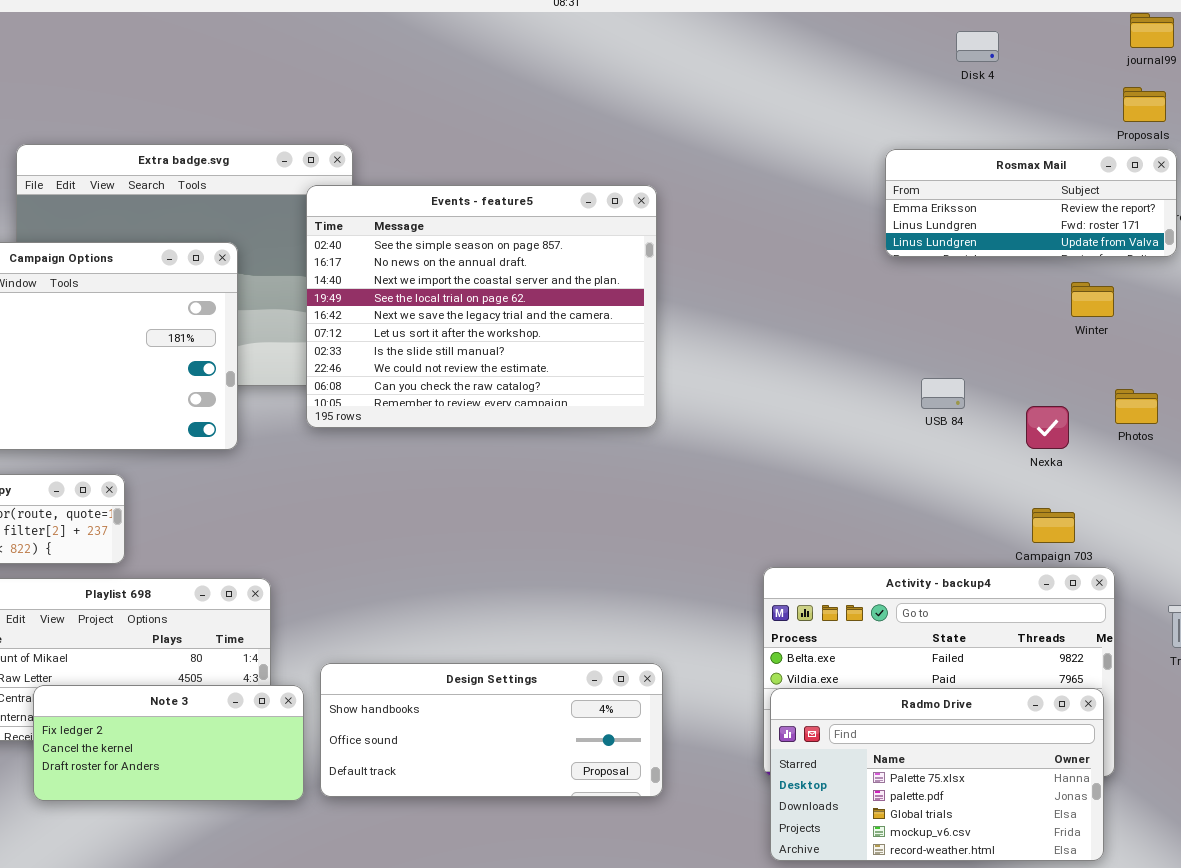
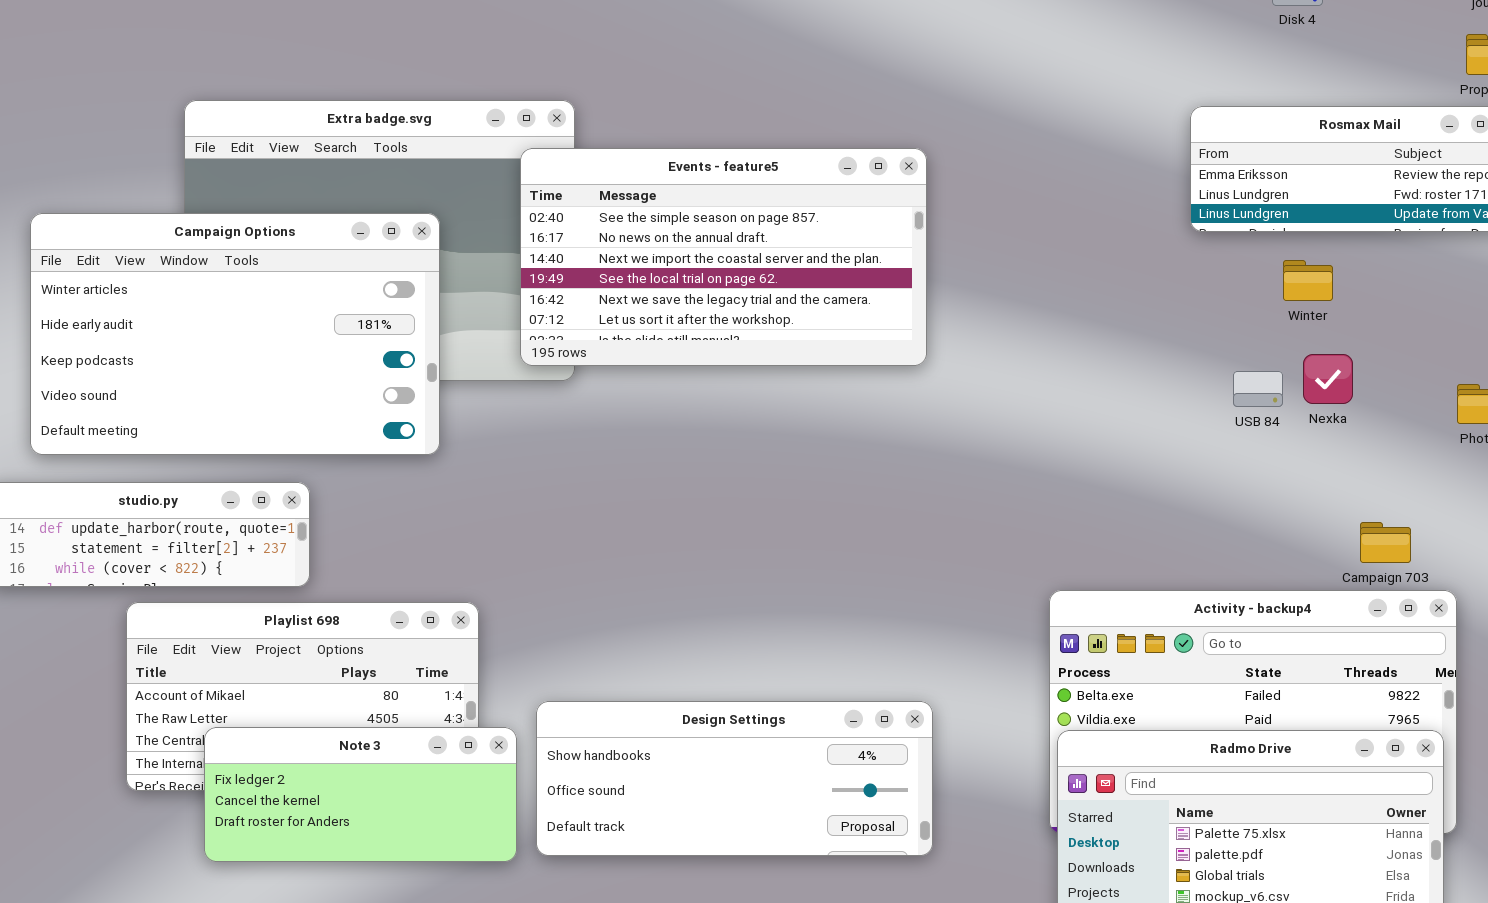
Events - feature5: [306,185,657,428] -> [520,148,927,366], resized
Winter: [1071,282,1114,317] -> [1283,260,1333,301], moved
Nexka: [1026,406,1069,449] -> [1303,354,1353,404], moved

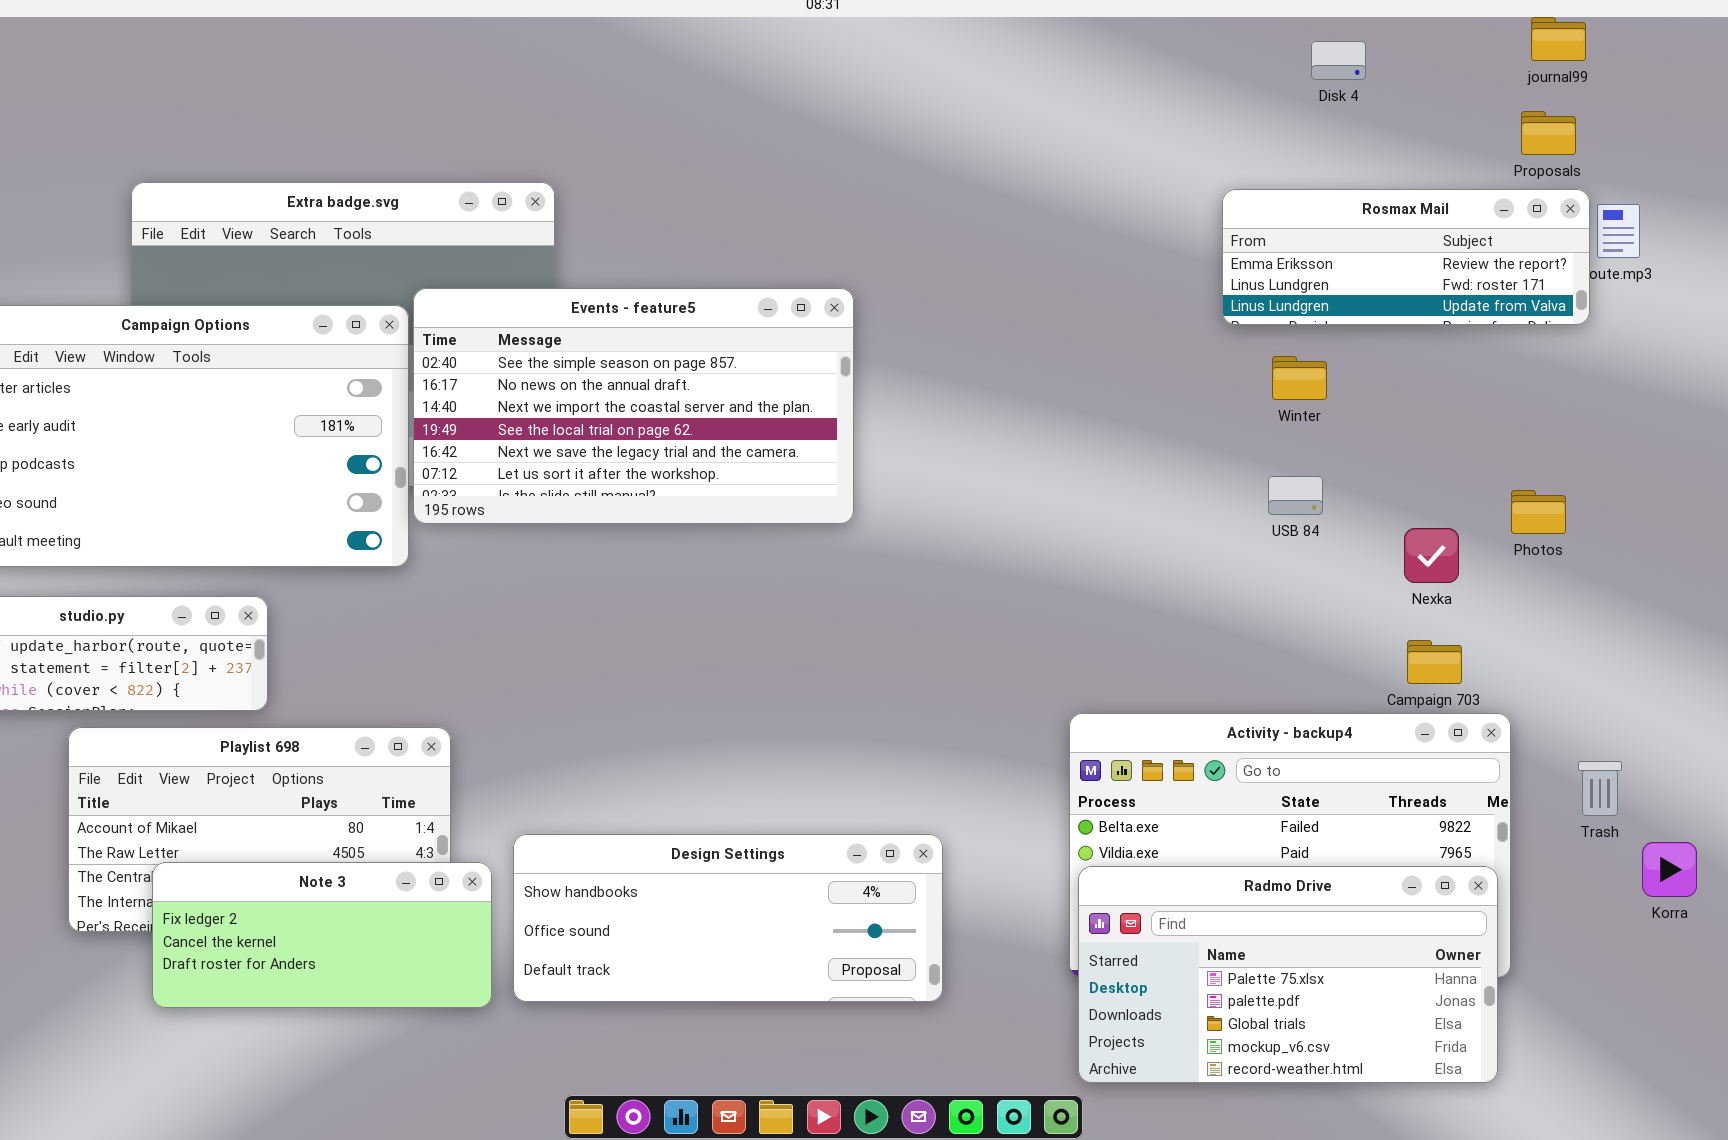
Events - feature5: [520,148,927,366] -> [413,288,854,524], moved
Winter: [1283,260,1333,301] -> [1272,356,1327,400], moved
Nexka: [1303,354,1353,404] -> [1404,528,1459,583], moved

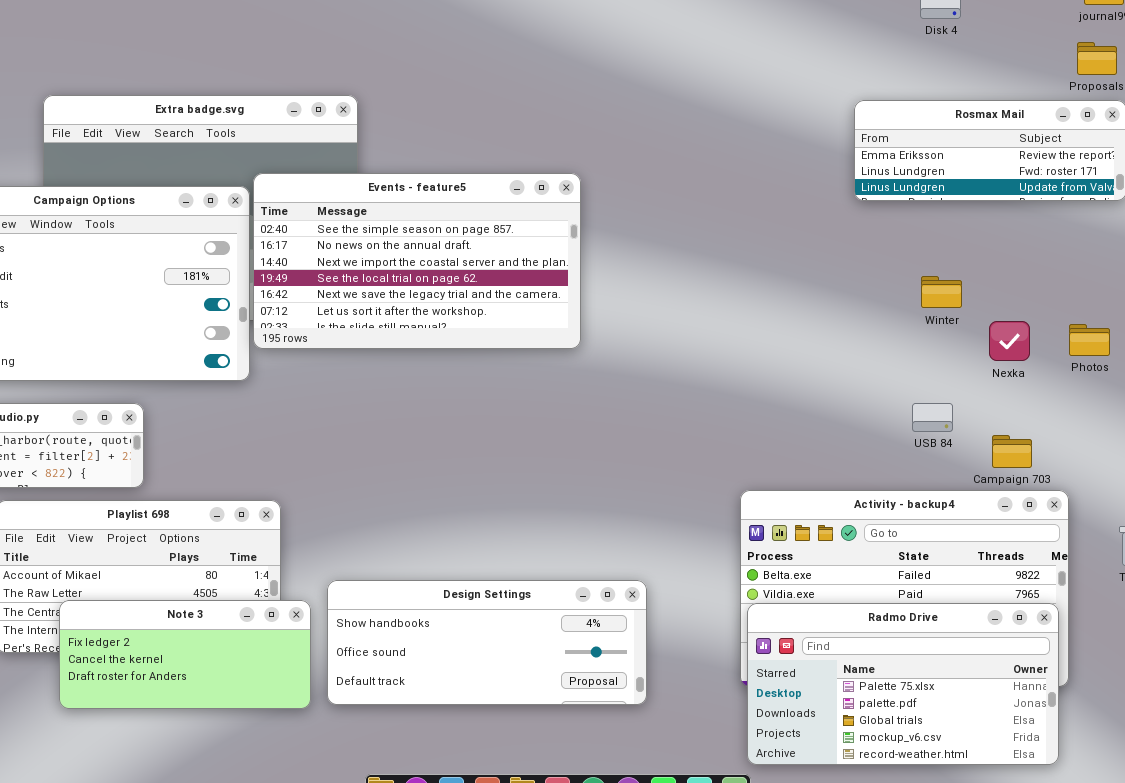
Winter: [1272,356,1327,400] -> [921,276,962,308], moved
USB 84: [1268,476,1323,515] -> [912,403,953,432], moved
Nexka: [1404,528,1459,583] -> [989,321,1030,361], moved

